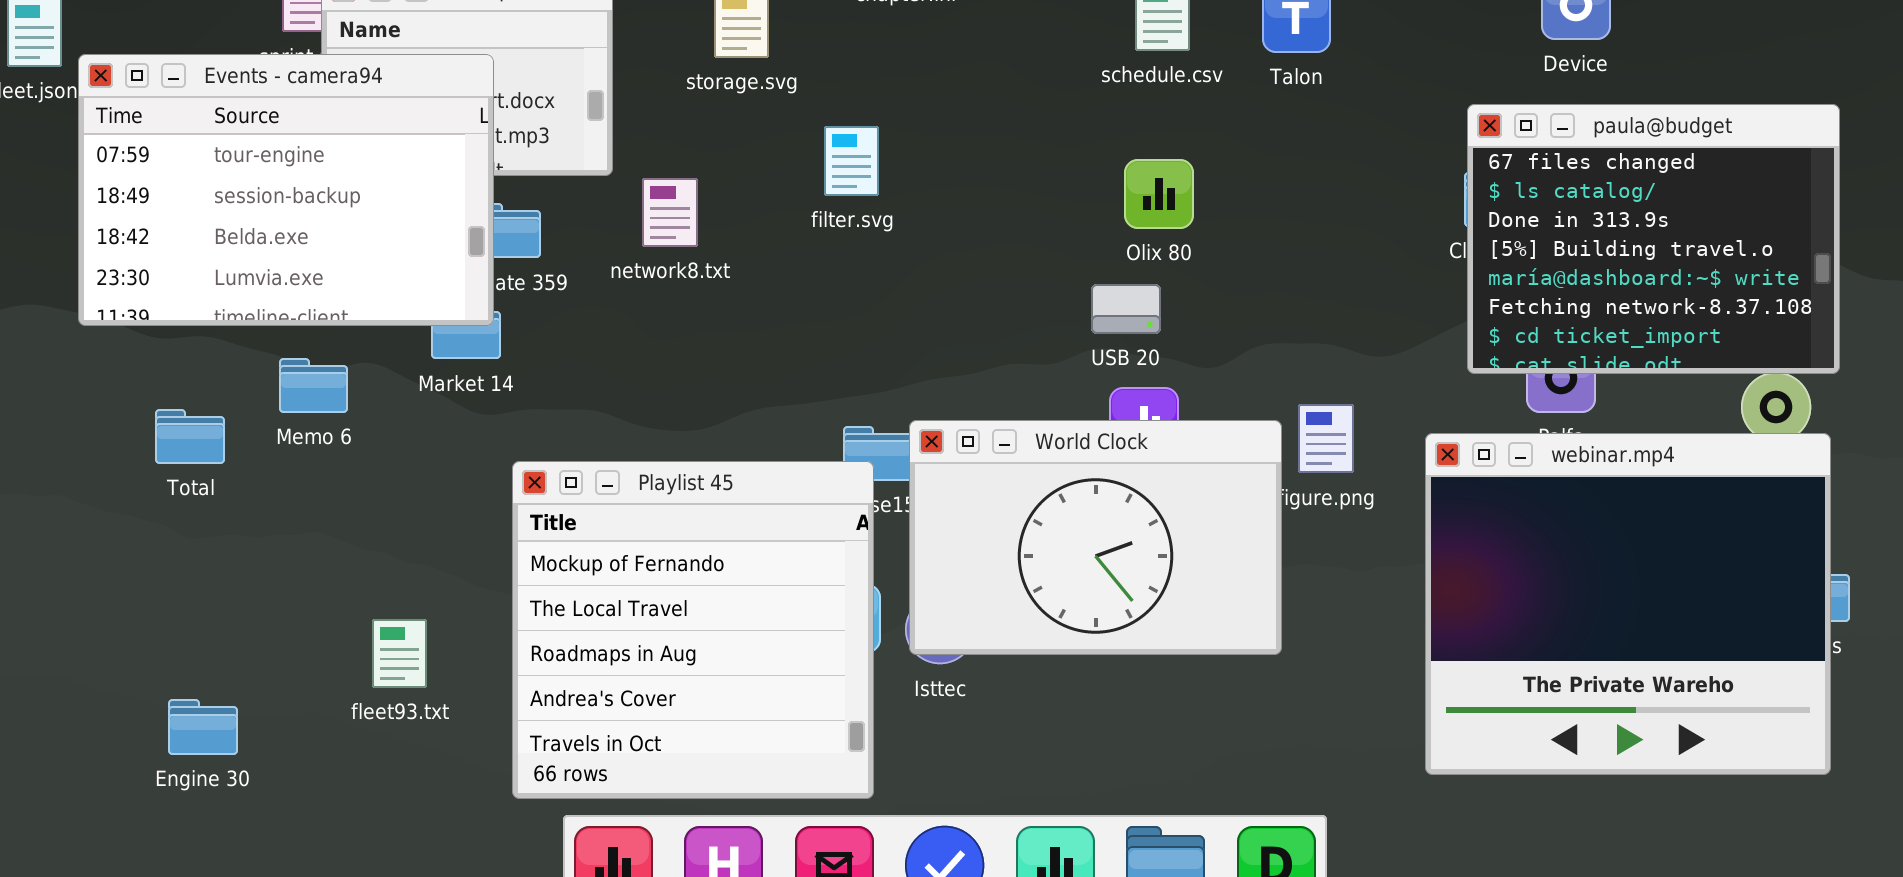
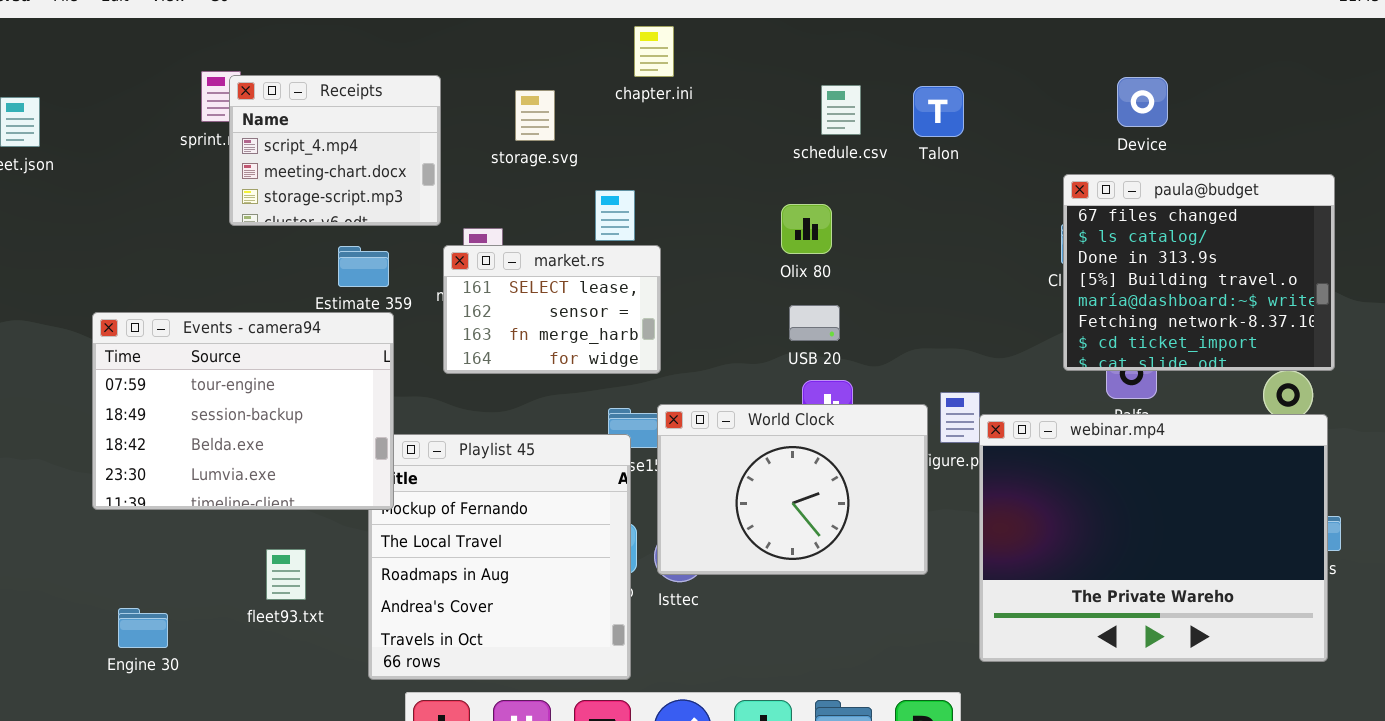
Events - camera94: [78,54,494,326] -> [92,312,394,510], moved
Olix 80: [1124,159,1194,229] -> [781,204,832,254], moved
market.rs: none -> [443,245,661,374], opened
webinar.mp4: [1425,433,1831,775] -> [979,414,1328,662], resized

